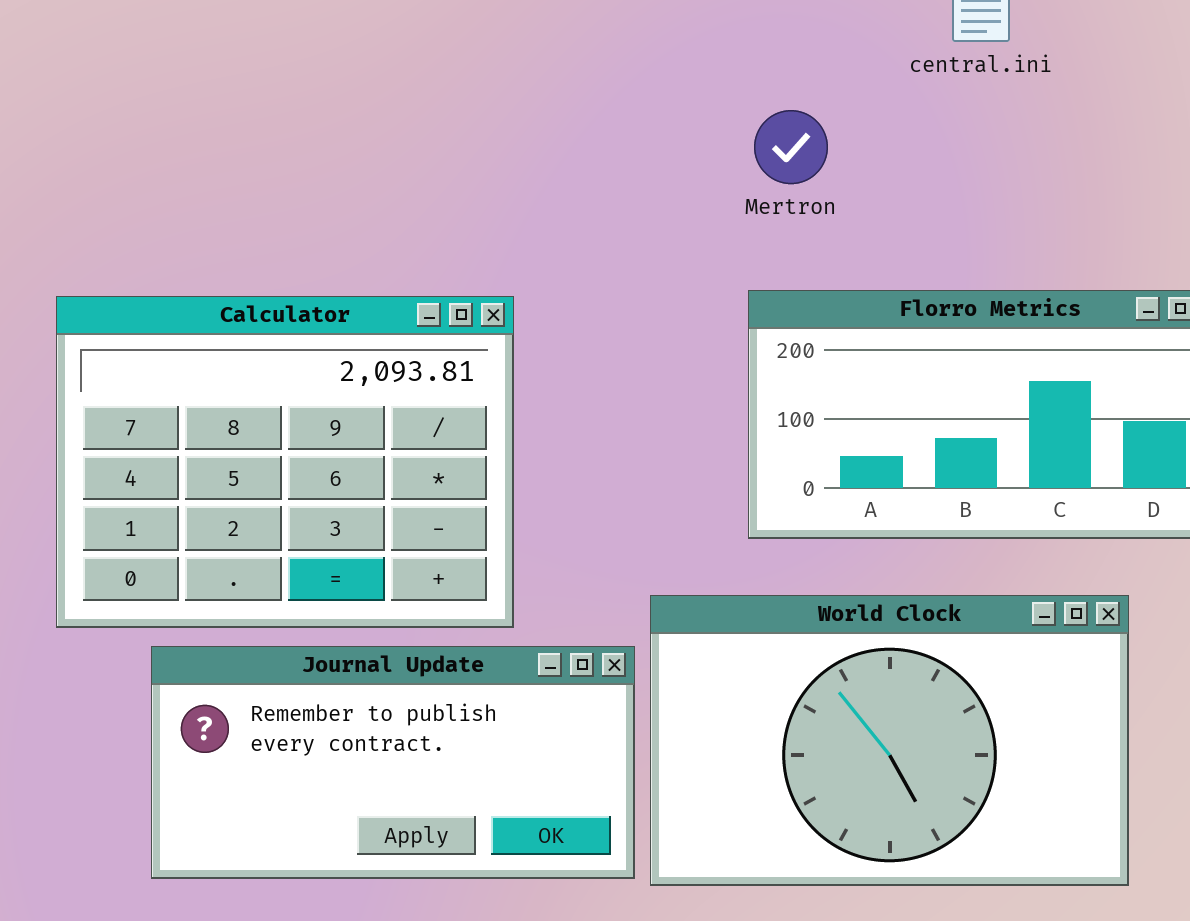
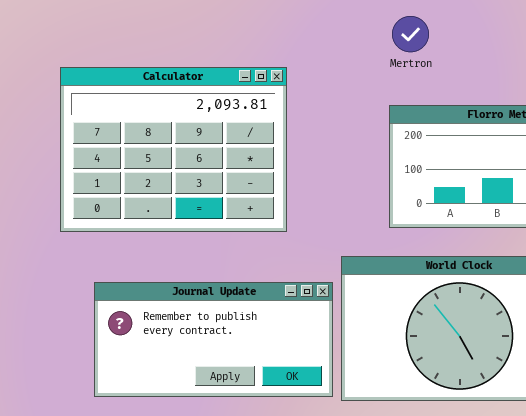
Calculator: [56,296,514,628] -> [60,67,287,232], moved

